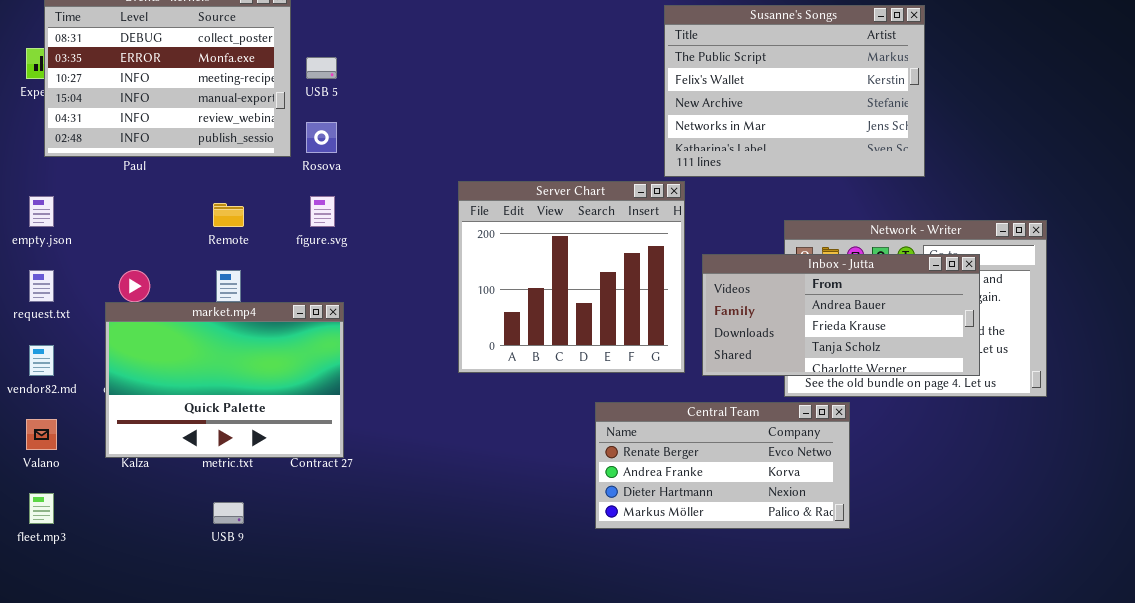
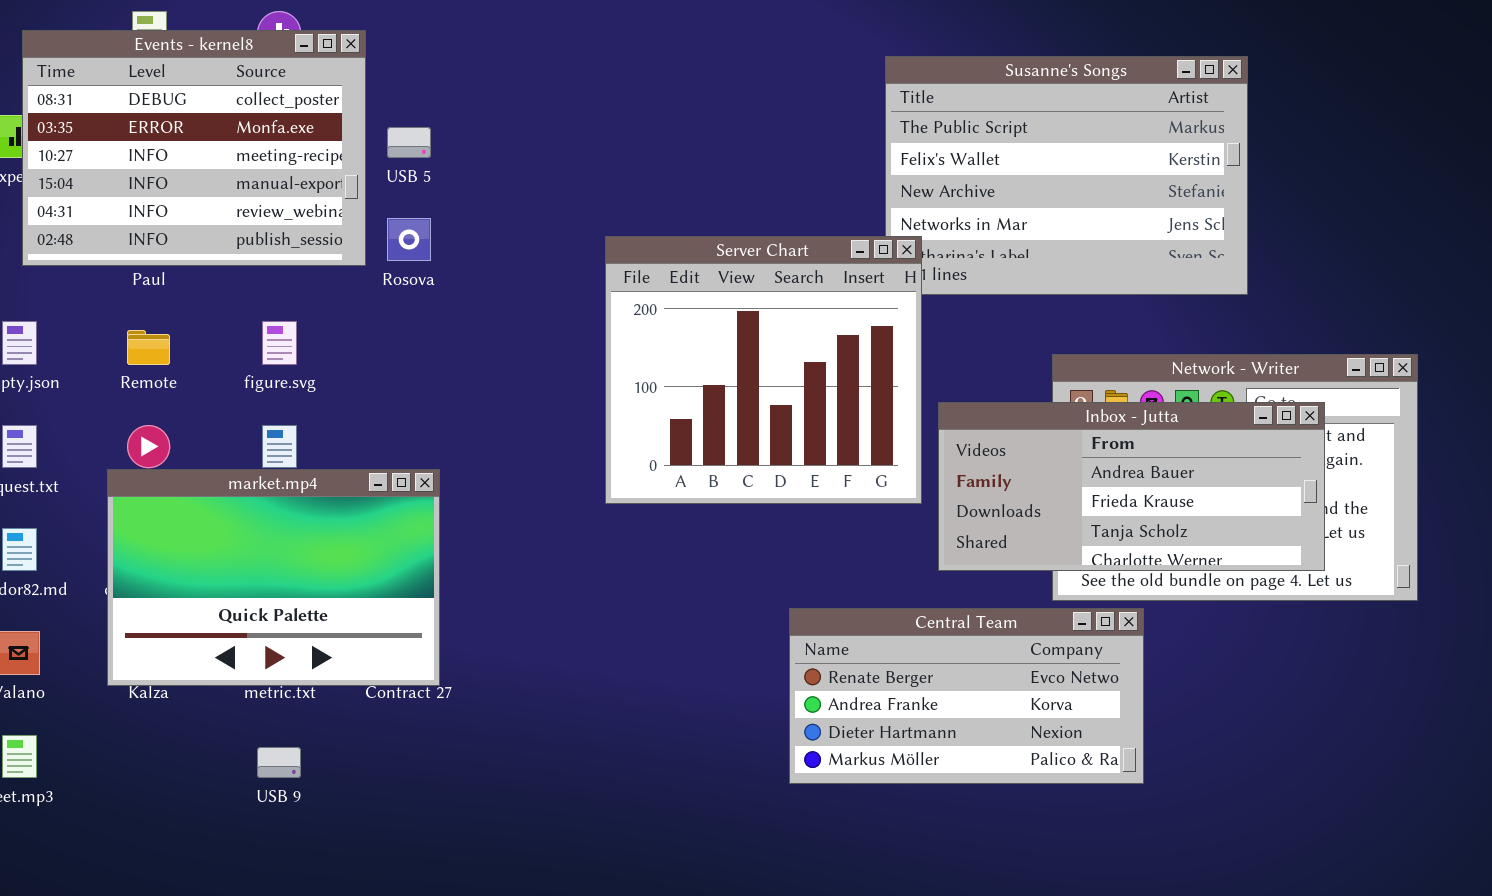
Server Chart: [458,181,685,373] -> [605,236,922,504], moved
figure.svg: [310,196,335,227] -> [262,321,297,365], moved
Remote: [213,203,244,227] -> [127,330,170,365], moved

